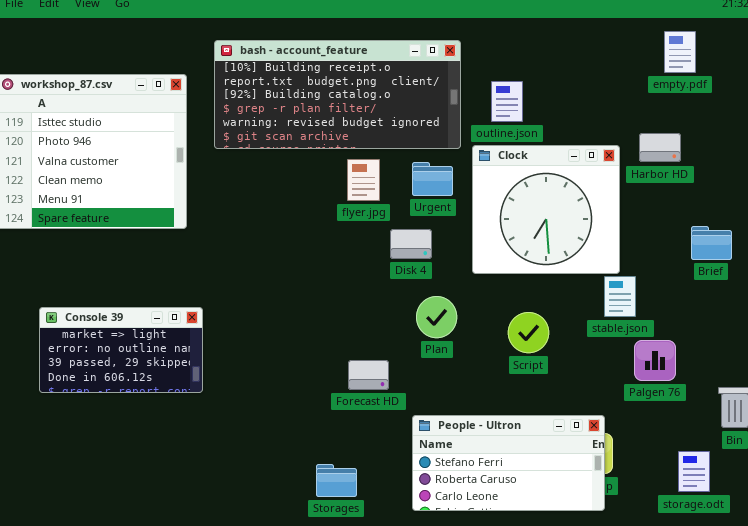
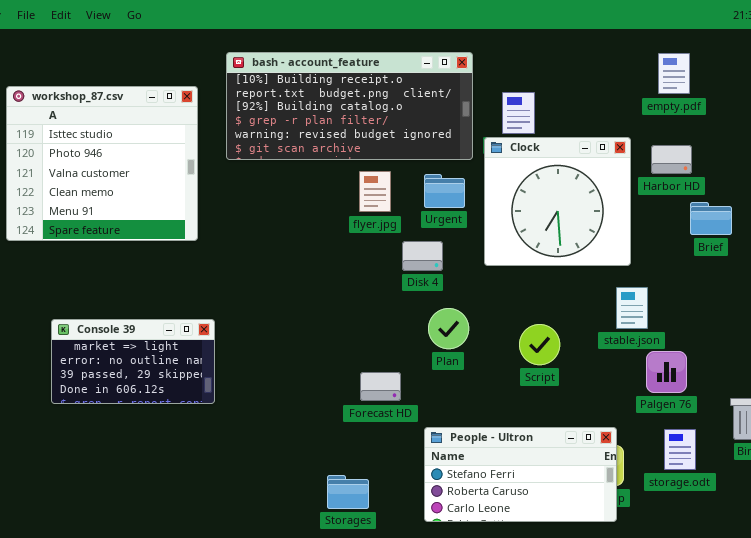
empty.pdf: [664,31,696,73] -> [658,53,690,94], moved
Clock: [472,145,620,274] -> [484,137,631,266], moved
Brief: [691,226,732,260] -> [690,202,732,235], moved
storage.odt: [678,451,710,492] -> [664,429,696,470], moved

